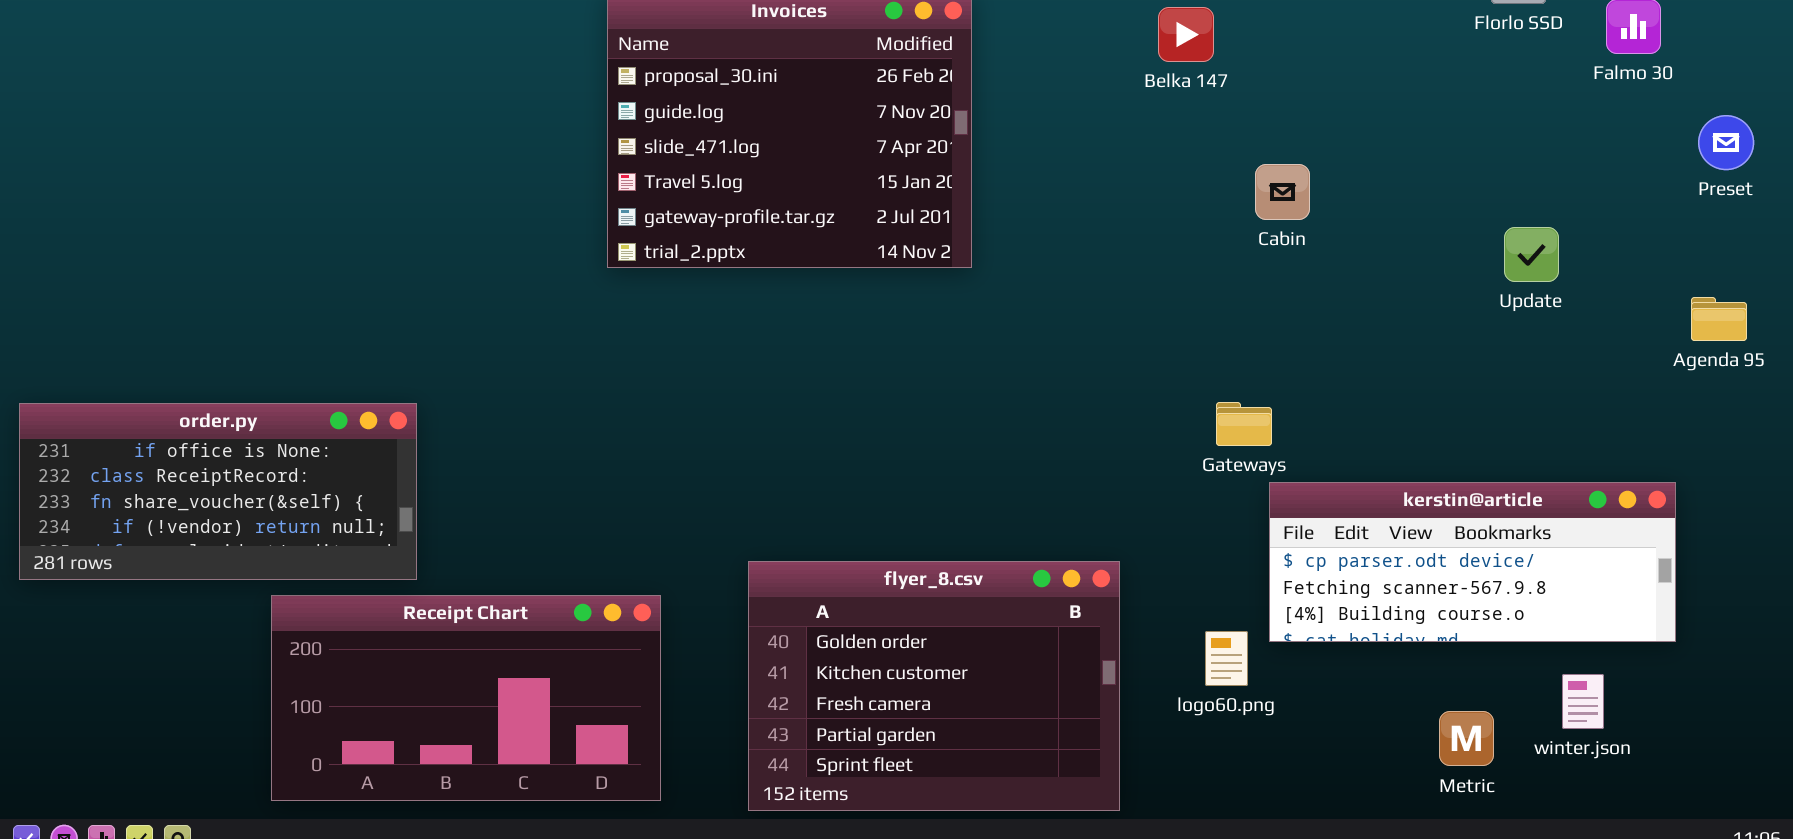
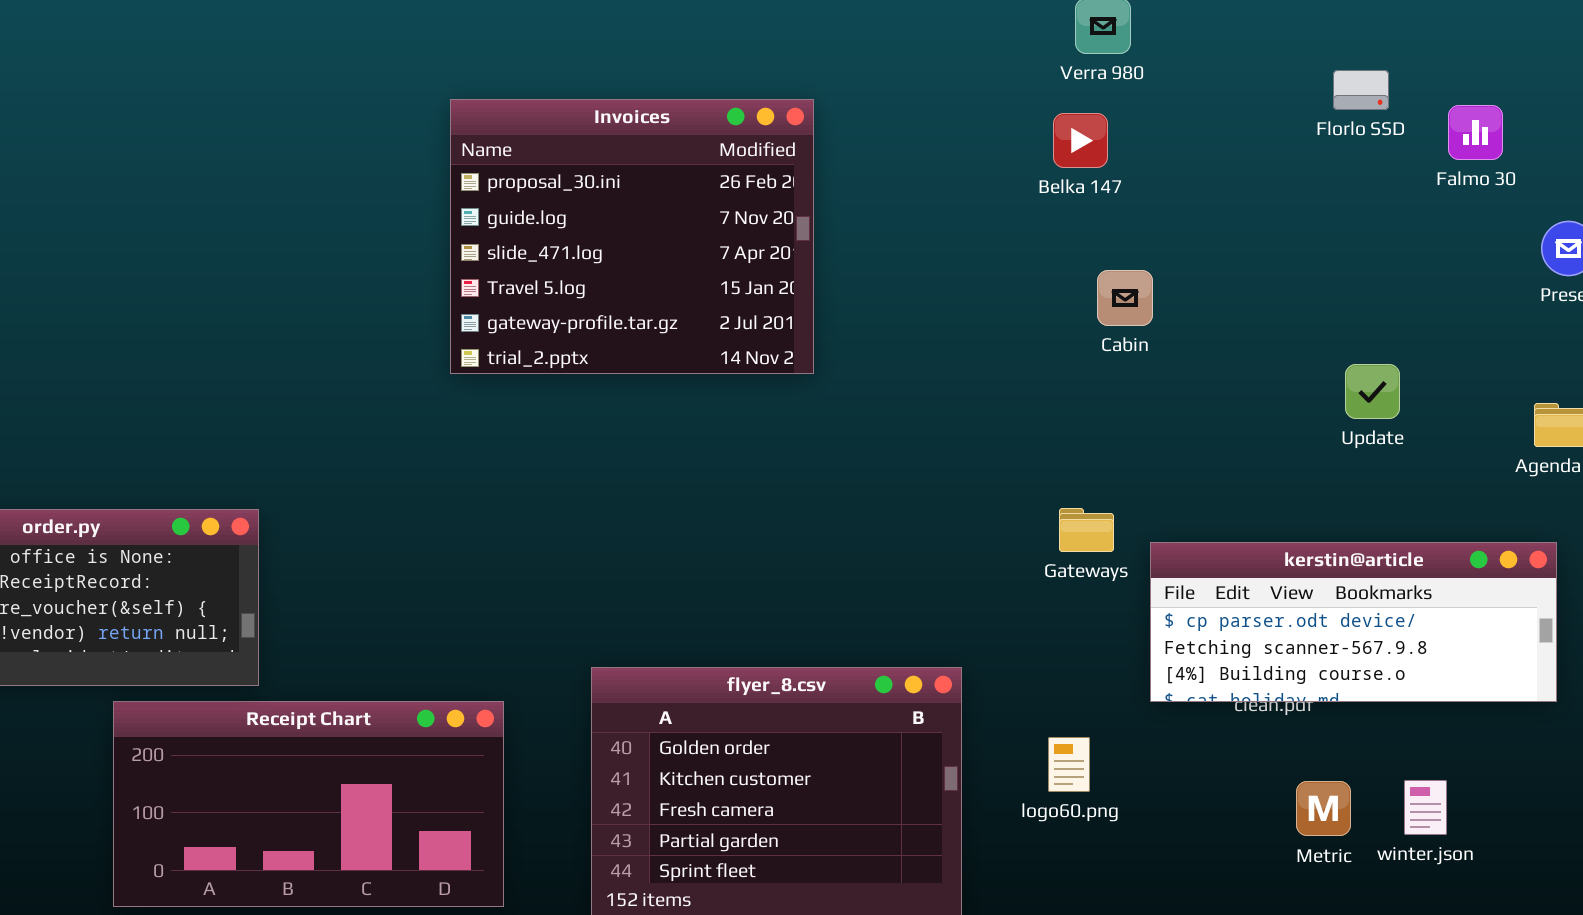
Belka 147: [1158,7,1214,62] -> [1053,113,1108,168], moved
Update: [1504,227,1559,282] -> [1345,364,1400,419], moved
kerstin@article: [1269,482,1676,642] -> [1150,542,1557,702], moved
Metric: [1439,711,1494,766] -> [1296,781,1351,836], moved

